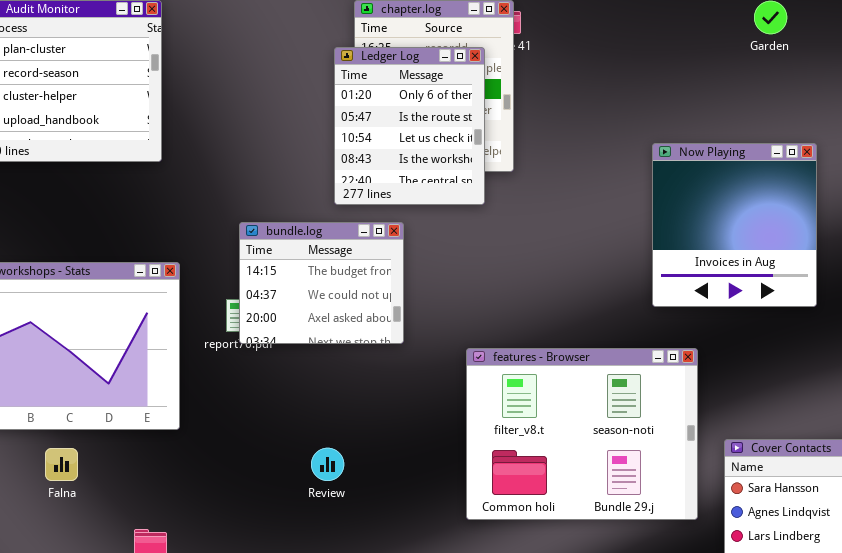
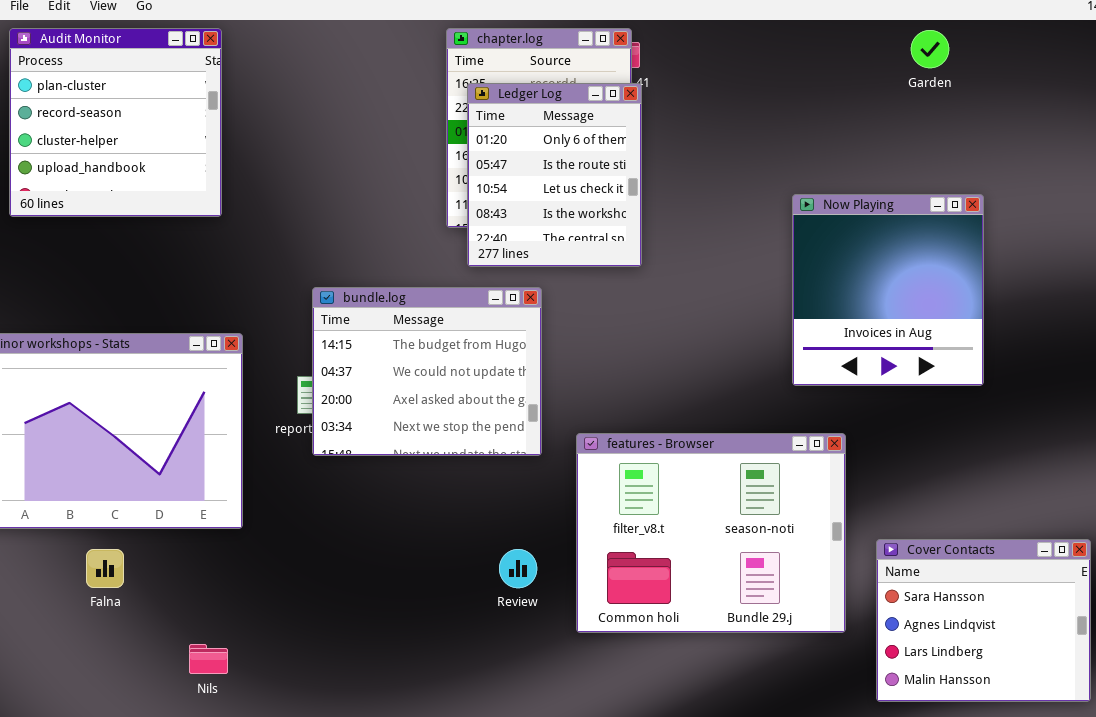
Ledger Log: [334,47,485,205] -> [467,83,642,267], moved
bundle.log: [239,222,404,344] -> [312,287,542,456], resized
Review: [311,448,344,481] -> [499,549,537,588], moved

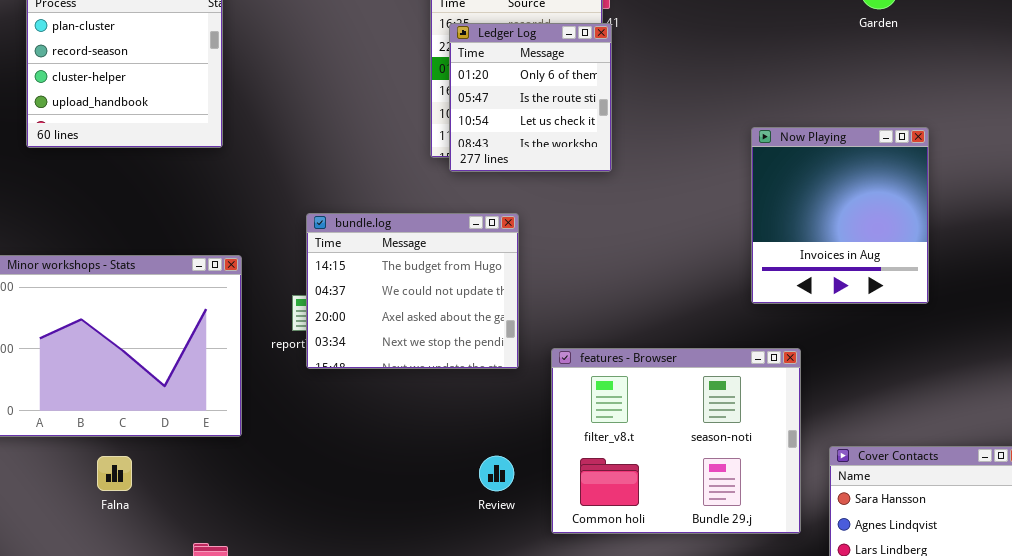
Ledger Log: [467,83,642,267] -> [449,23,612,172], resized

